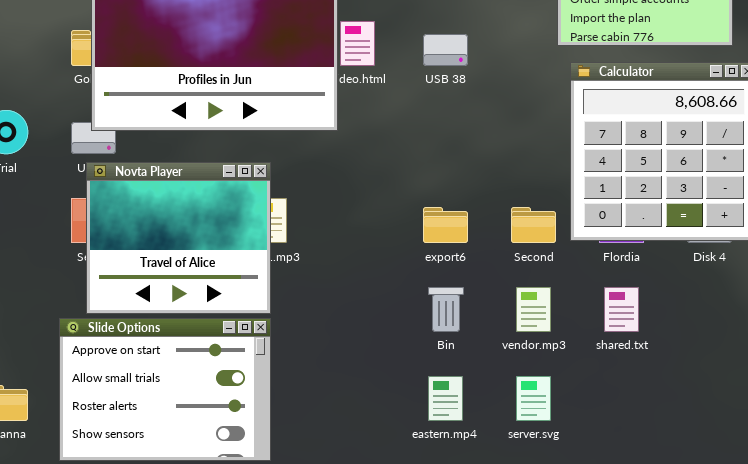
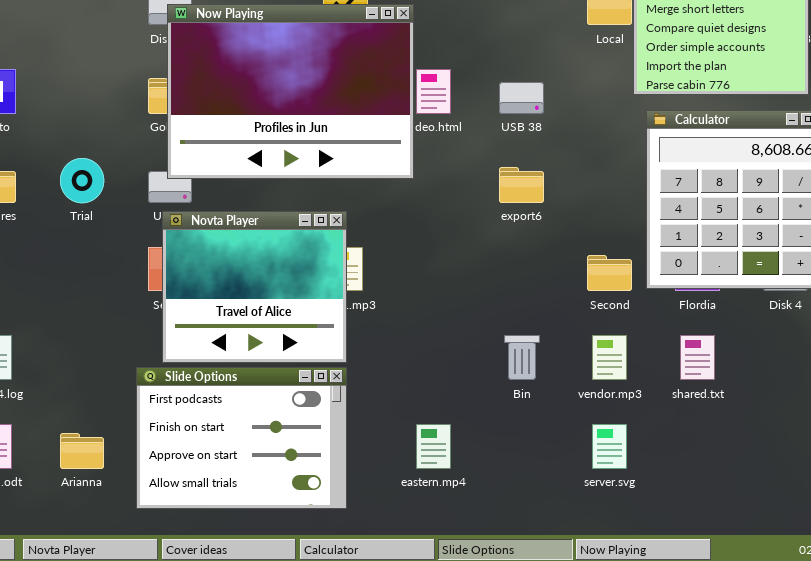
export6: [423,207,468,243] -> [499,167,544,203], moved
Slide Options: [59,318,271,461] -> [136,367,347,509], scrolled up 2 rows
eastern.mp4: [428,376,463,421] -> [416,424,451,469], moved

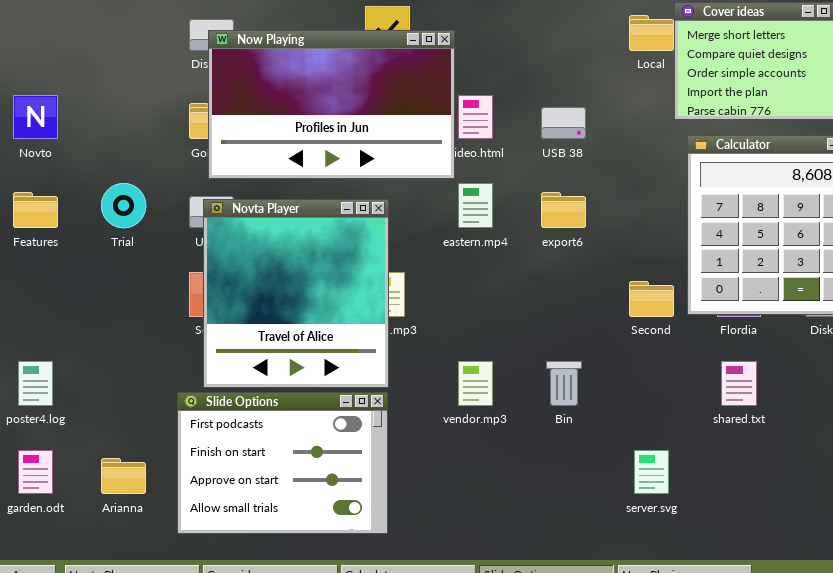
Now Playing: [167,4,414,179] -> [208,30,455,179], resized
Novta Player: [162,211,347,363] -> [203,199,389,388], resized
vendor.mp3: [592,335,627,380] -> [458,361,493,406], moved
eastern.mp4: [416,424,451,469] -> [458,183,493,228], moved

